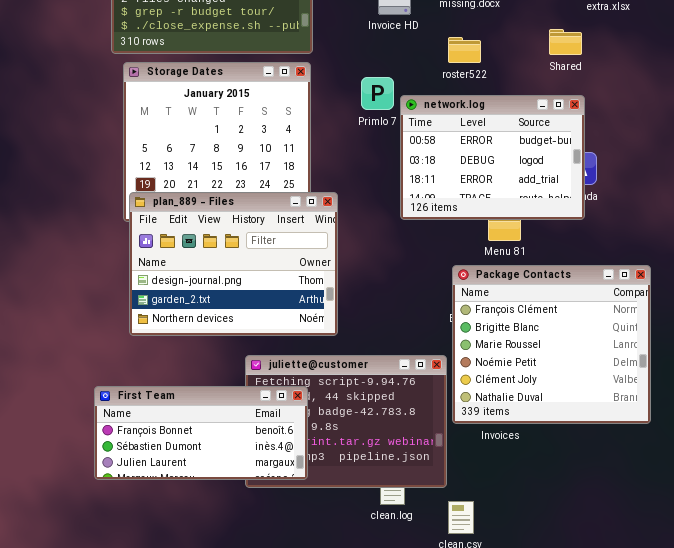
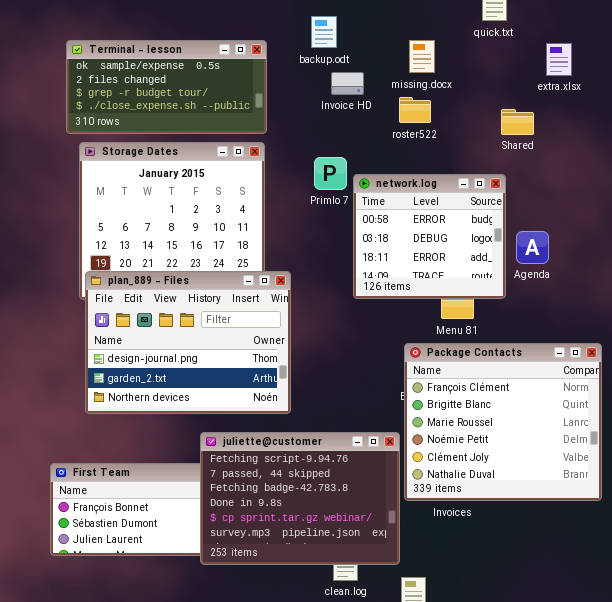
roster522: [448,37,481,63] -> [399,97,431,123], moved
network.log: [400,95,585,220] -> [353,174,506,299], resized
juliette@customer: [245,355,447,488] -> [200,432,400,565], raised

